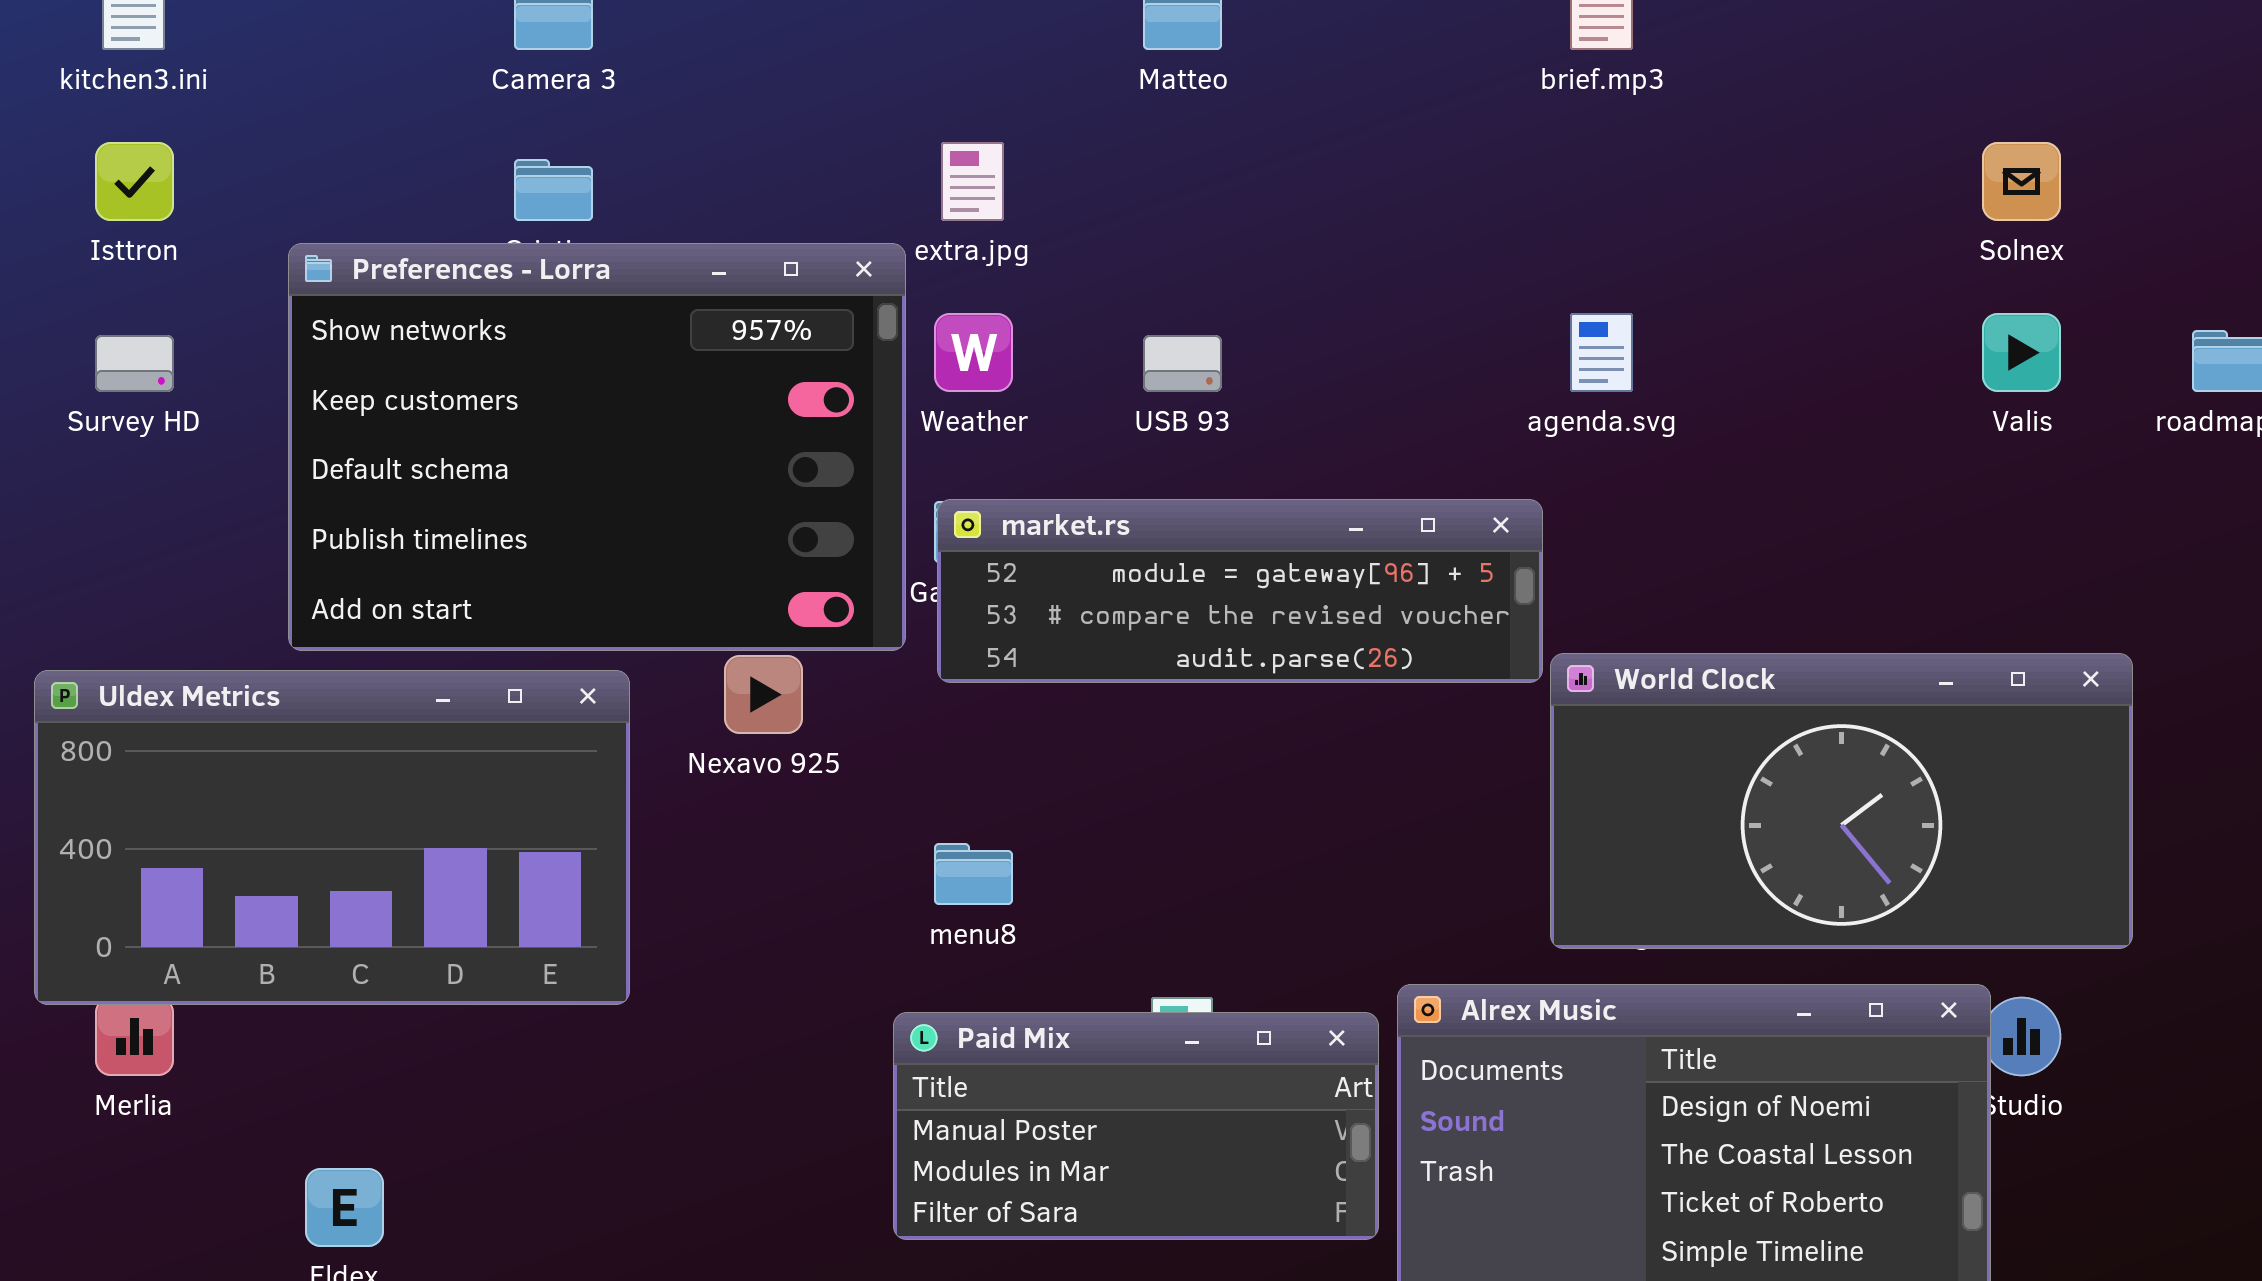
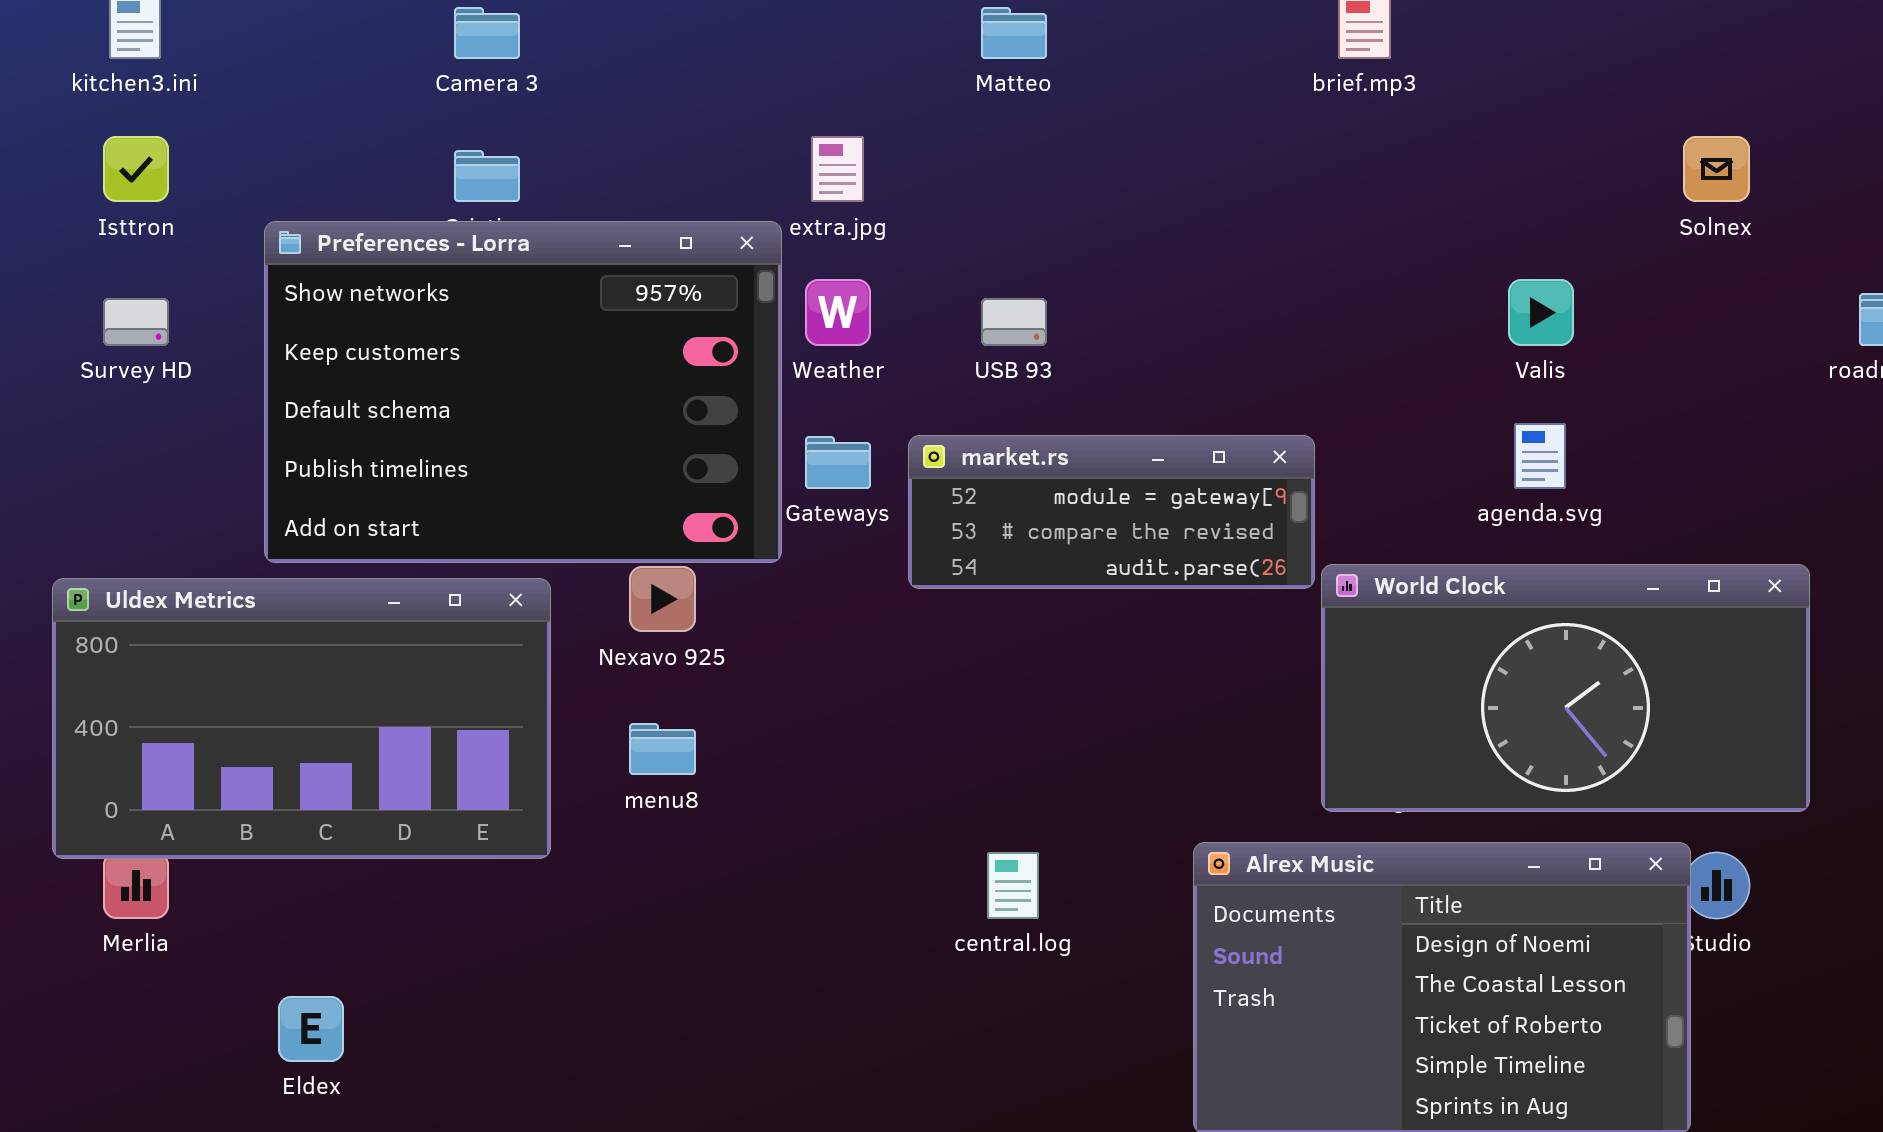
agenda.svg: [1570,313,1633,392] -> [1514,423,1566,489], moved
Valis: [1982,313,2061,392] -> [1508,279,1574,346], moved
market.rs: [937,499,1543,683] -> [908,435,1315,589], resized
menu8: [934,843,1013,905] -> [629,723,696,775], moved
Paid Mix: [893,1012,1379,1240] -> none, closed

